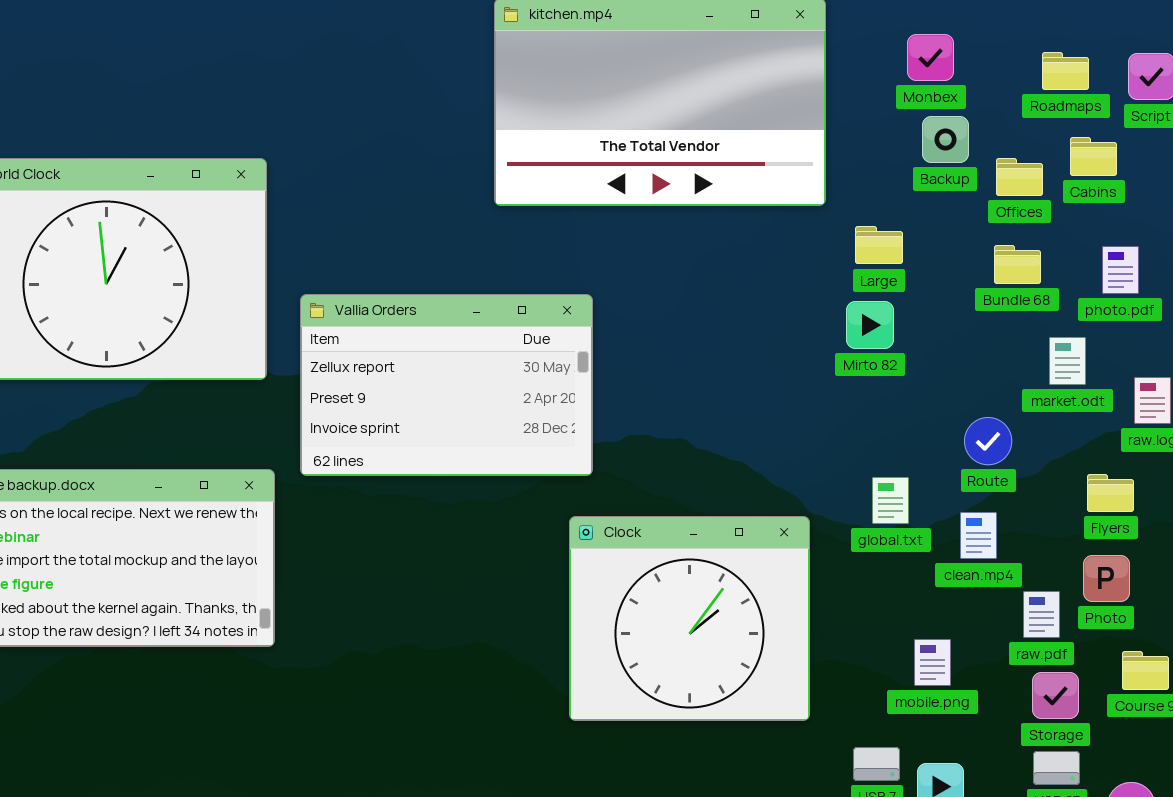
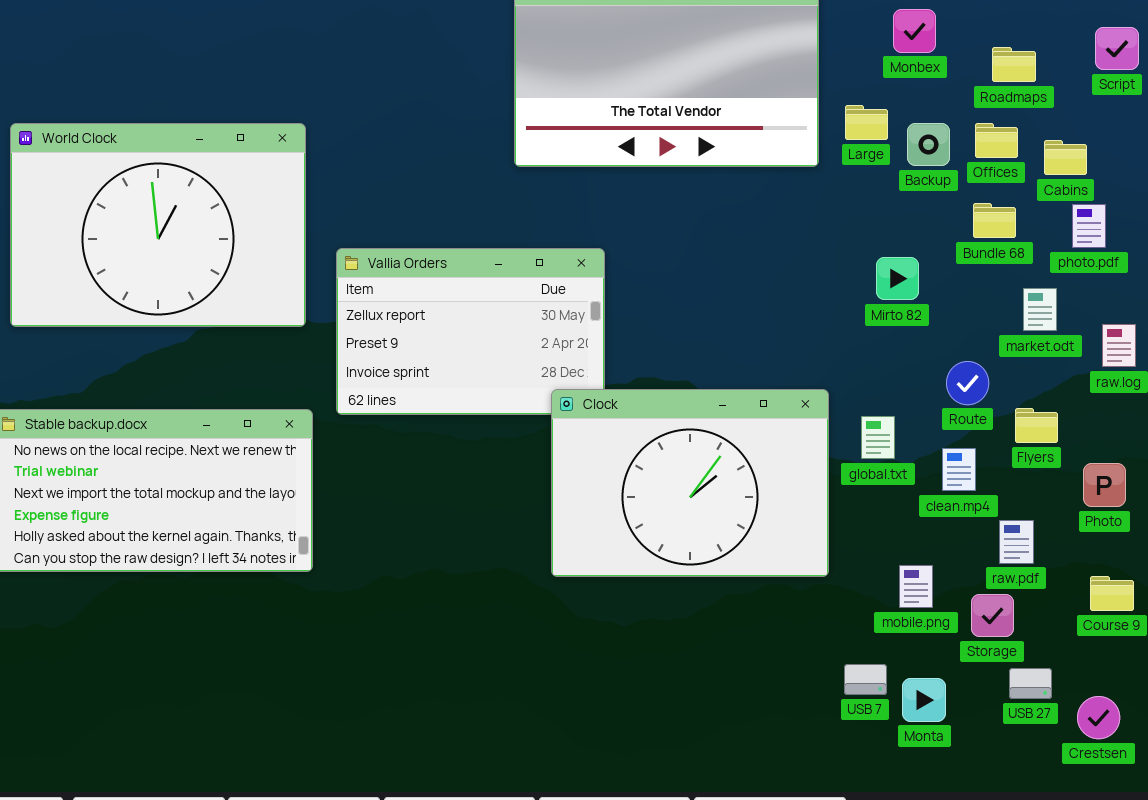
Roadmaps: [1042,52,1089,90] -> [992,47,1036,82], moved
Backup: [922,116,969,163] -> [907,123,950,166], moved
Cabins: [1070,137,1117,176] -> [1044,140,1087,175], moved
Large: [855,226,903,264] -> [845,105,888,140], moved
Mirto 82: [846,301,894,349] -> [876,257,919,300], moved
Flyers: [1087,474,1134,512] -> [1015,408,1058,443], moved
Clock: [569,516,810,721] -> [551,389,829,577], moved, resized
Photo: [1083,555,1130,602] -> [1083,463,1126,507], moved
Storage: [1032,672,1079,719] -> [971,594,1014,637], moved

